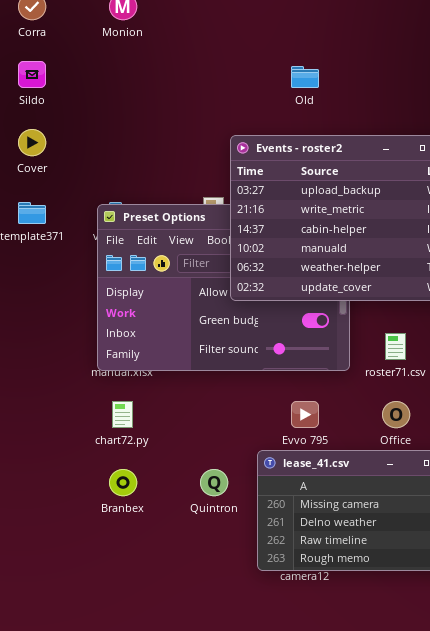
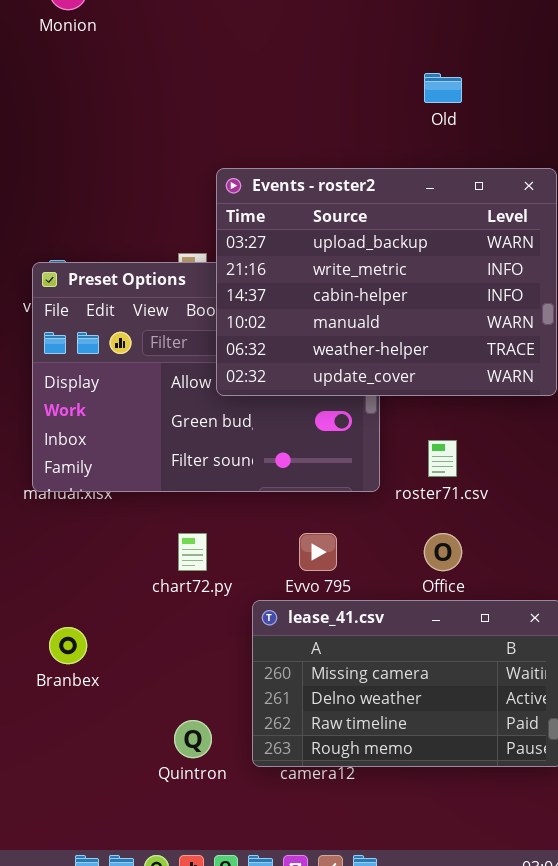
Old: [291,66,319,88] -> [424,73,462,103], moved
chart72.py: [112,401,133,428] -> [178,533,207,571], moved
Quintron: [200,469,228,496] -> [174,720,212,758], moved

